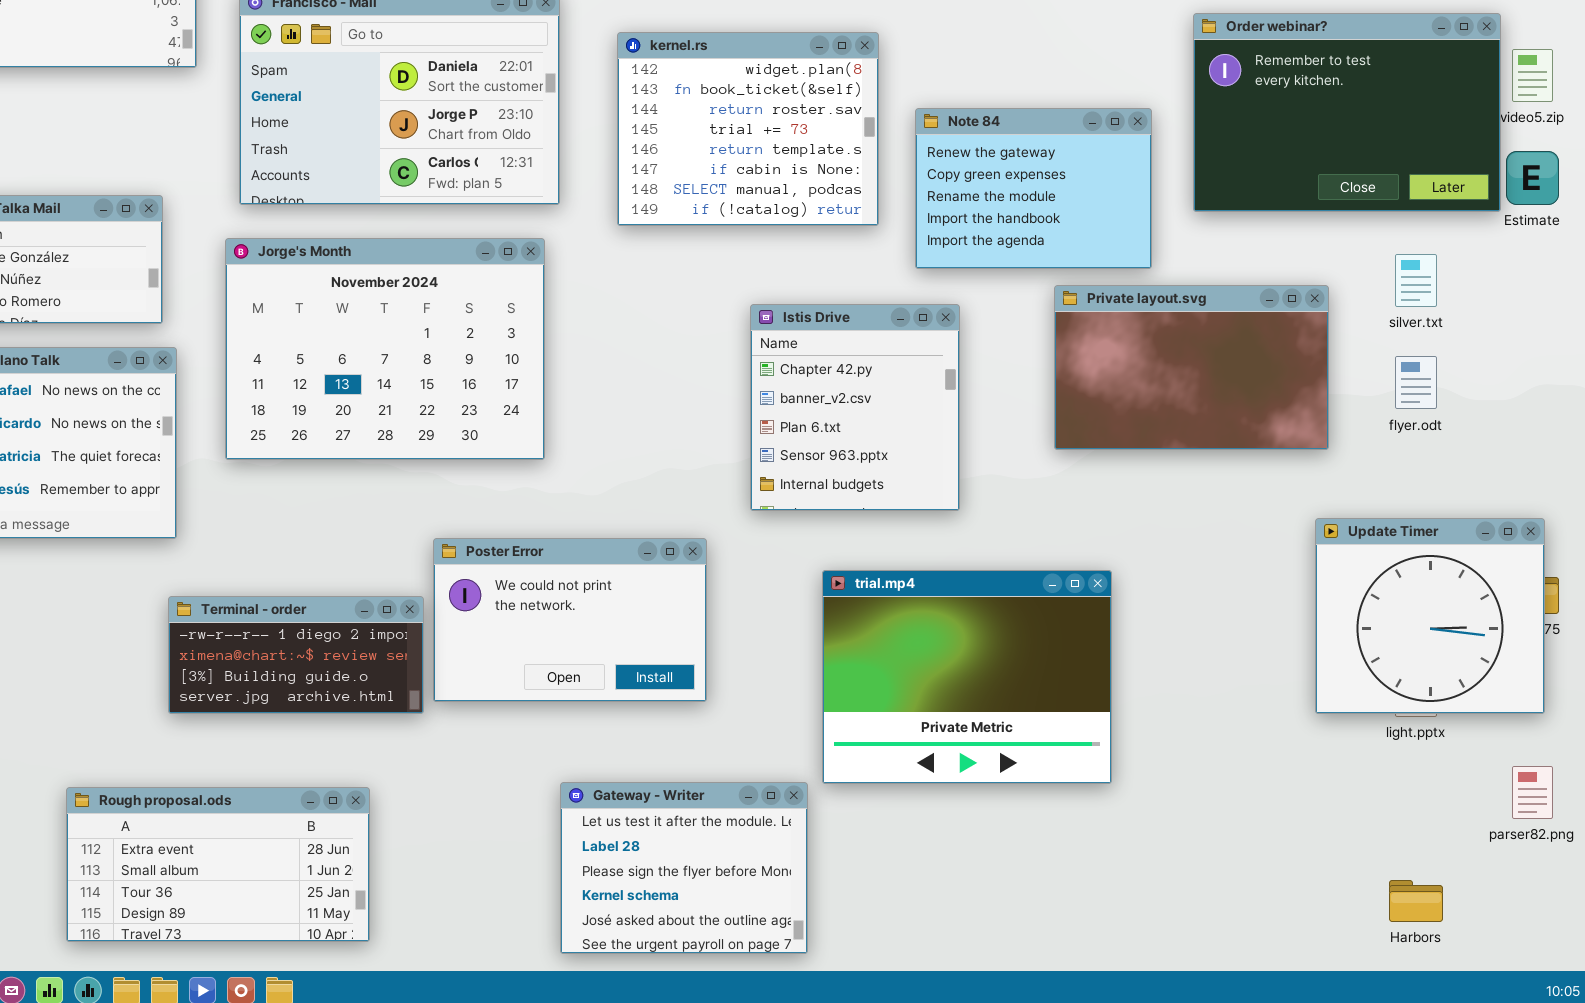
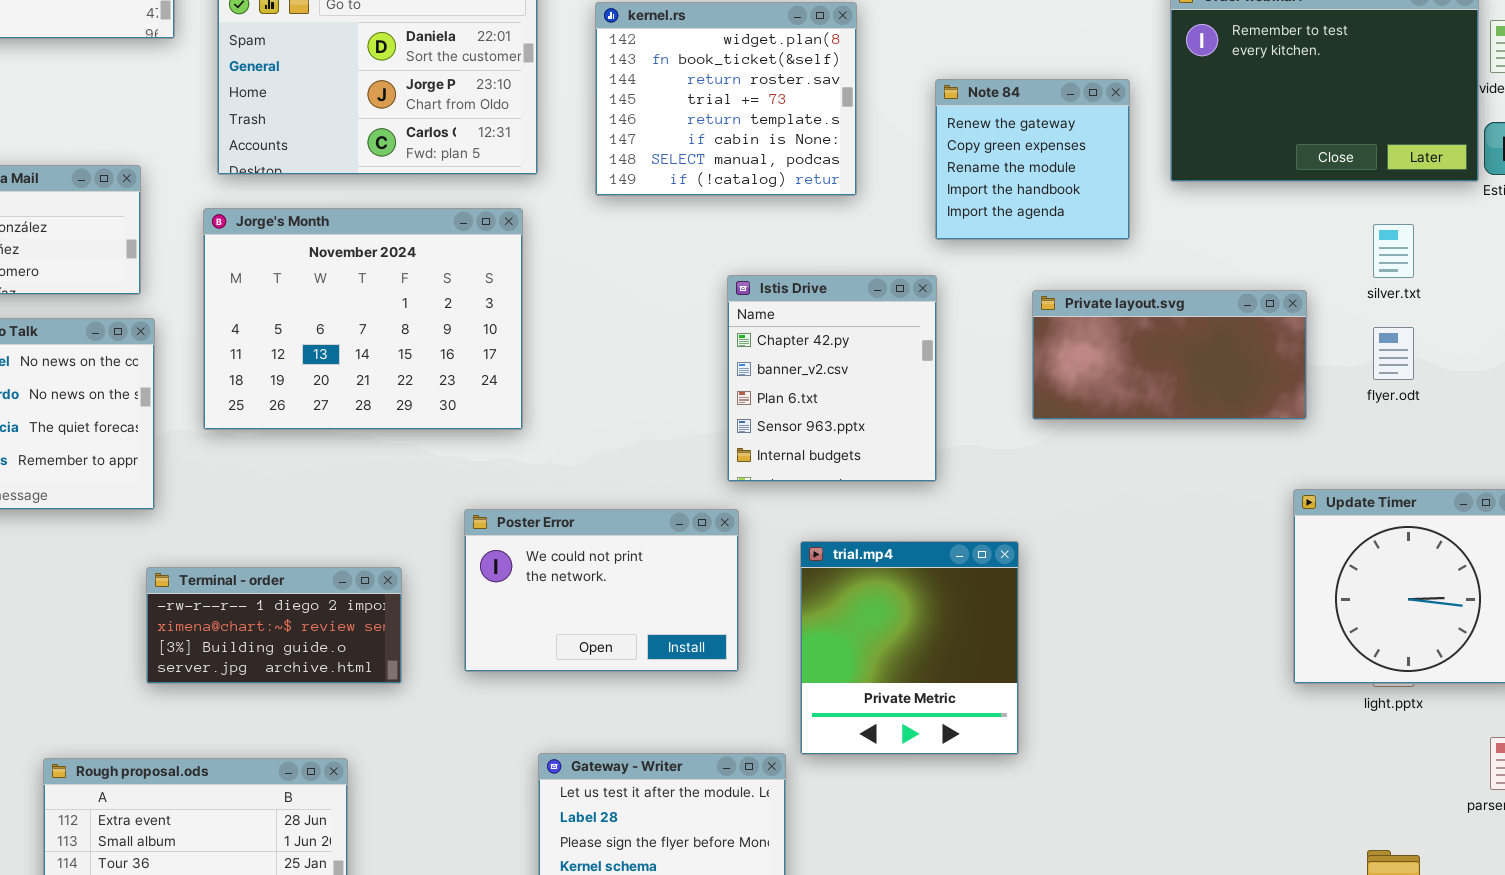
Note 84: [915,108,1152,269] -> [935,79,1130,240], resized
Private layout.svg: [1054,285,1329,450] -> [1032,290,1307,420], resized
Poster Error: [433,538,707,702] -> [464,509,739,672], moved
trial.mp4: [822,570,1112,784] -> [800,541,1019,755], resized

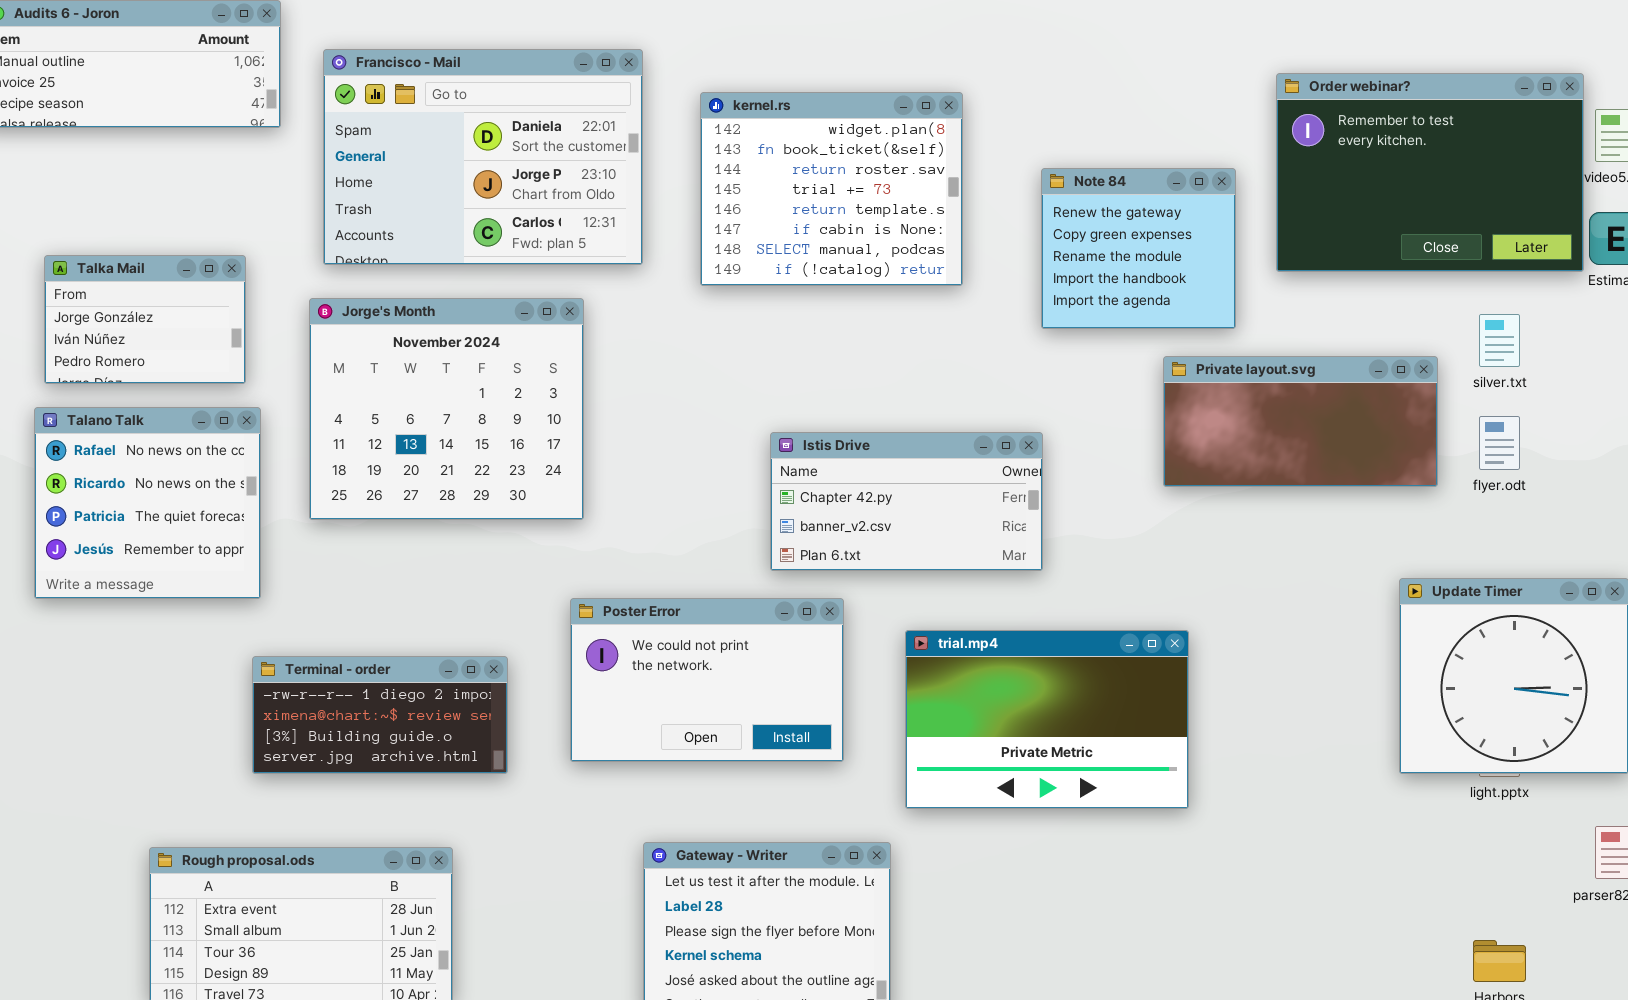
Jorge's Month: [203,208,523,430] -> [309,298,584,520], resized
Istis Drive: [727,275,937,482] -> [770,432,1043,571], resized
Private layout.svg: [1032,290,1307,420] -> [1163,356,1438,487], moved
trial.mp4: [800,541,1019,755] -> [905,630,1189,809], resized

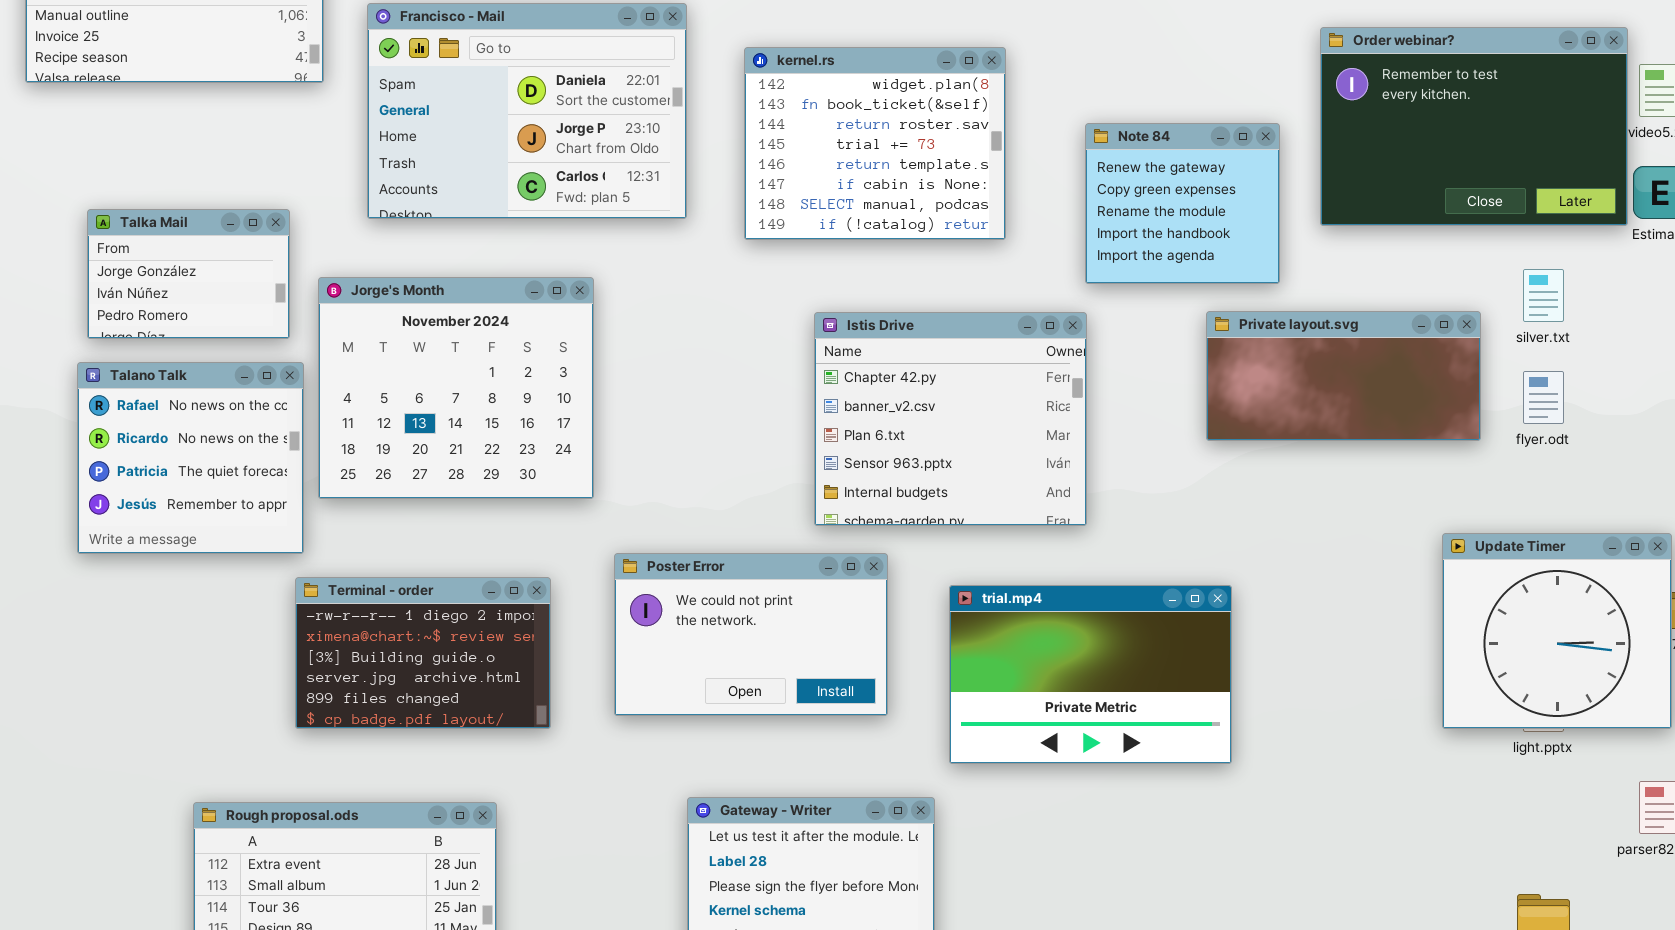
Jorge's Month: [309,298,584,520] -> [318,277,594,499], moved
Istis Drive: [770,432,1043,571] -> [814,312,1087,526], resized
Terminal - order: [252,656,508,774] -> [295,577,551,729], resized

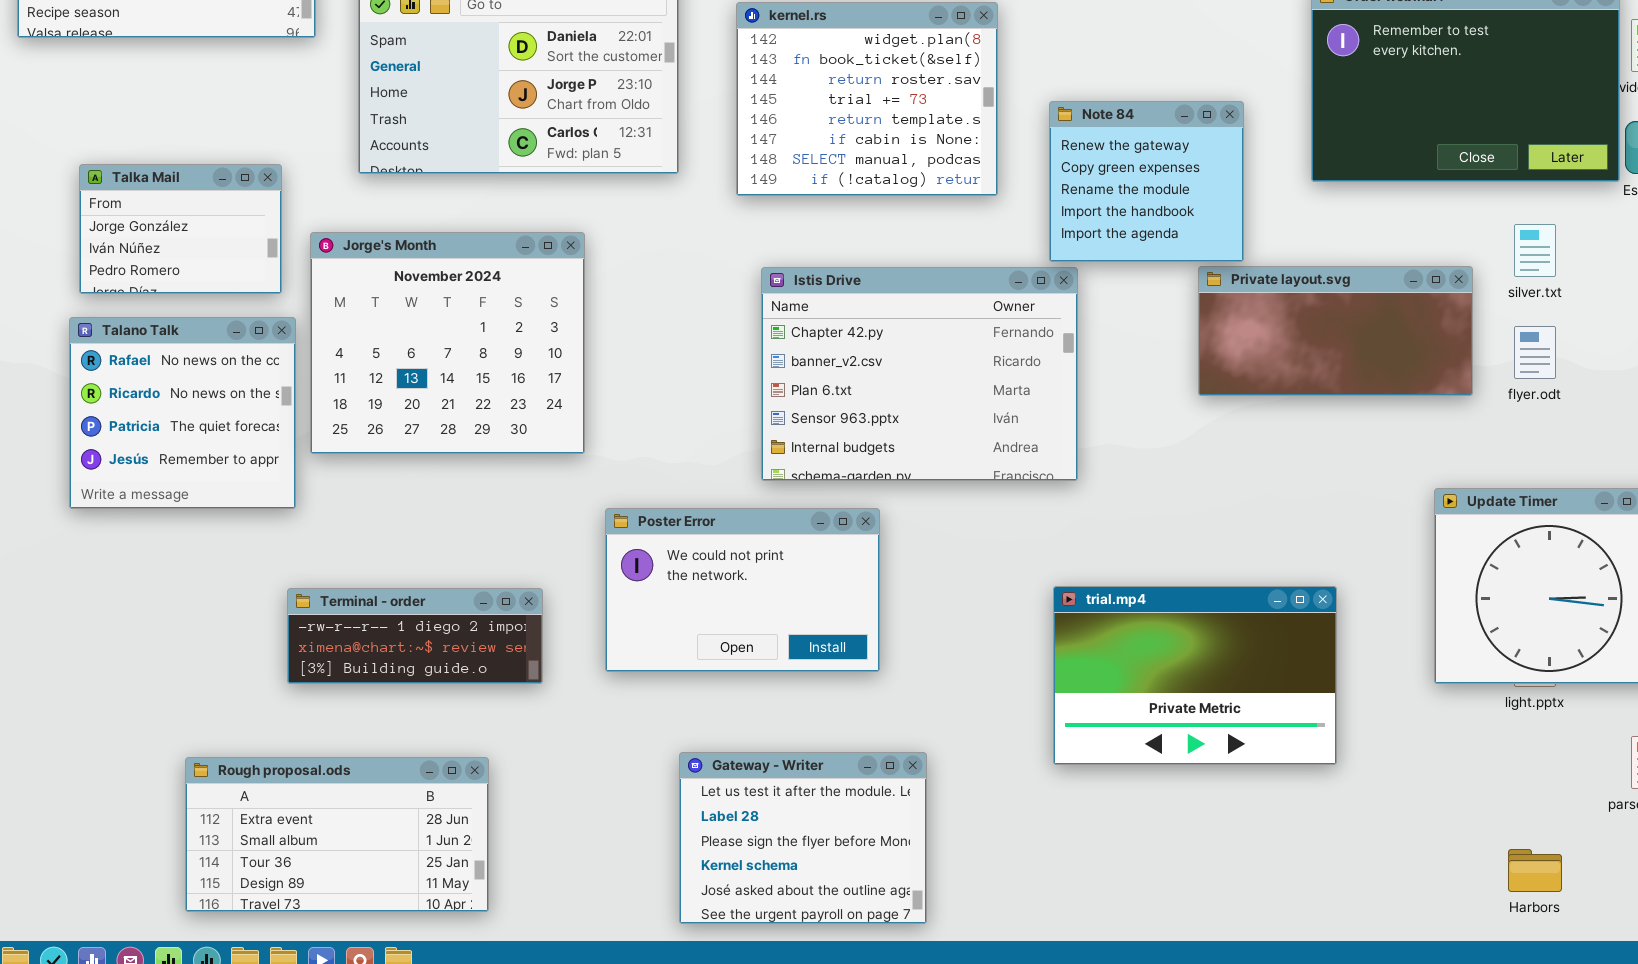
Note 84: [1085,123,1280,284] -> [1049,101,1244,262], moved
Istis Drive: [814,312,1087,526] -> [761,267,1078,481], resized
Terminal - order: [295,577,551,729] -> [287,588,543,684], resized
trial.mp4: [949,585,1232,764] -> [1053,586,1337,765], moved

